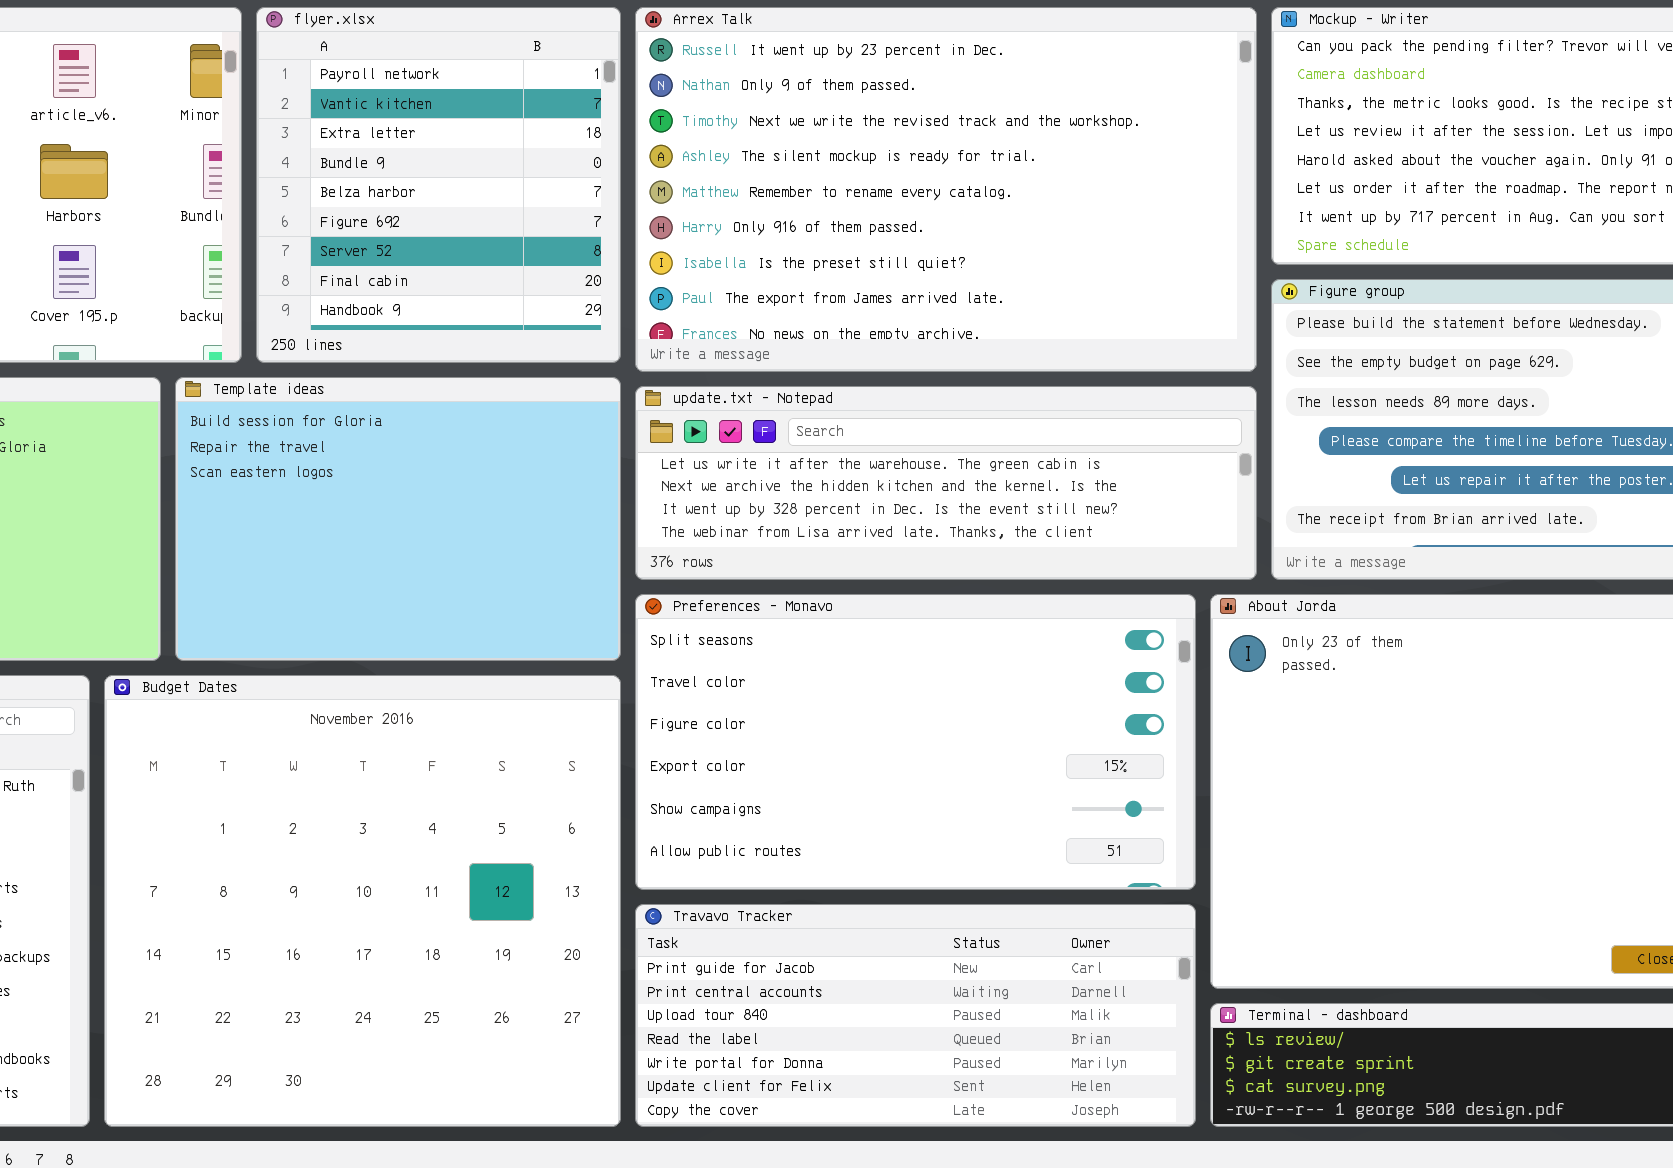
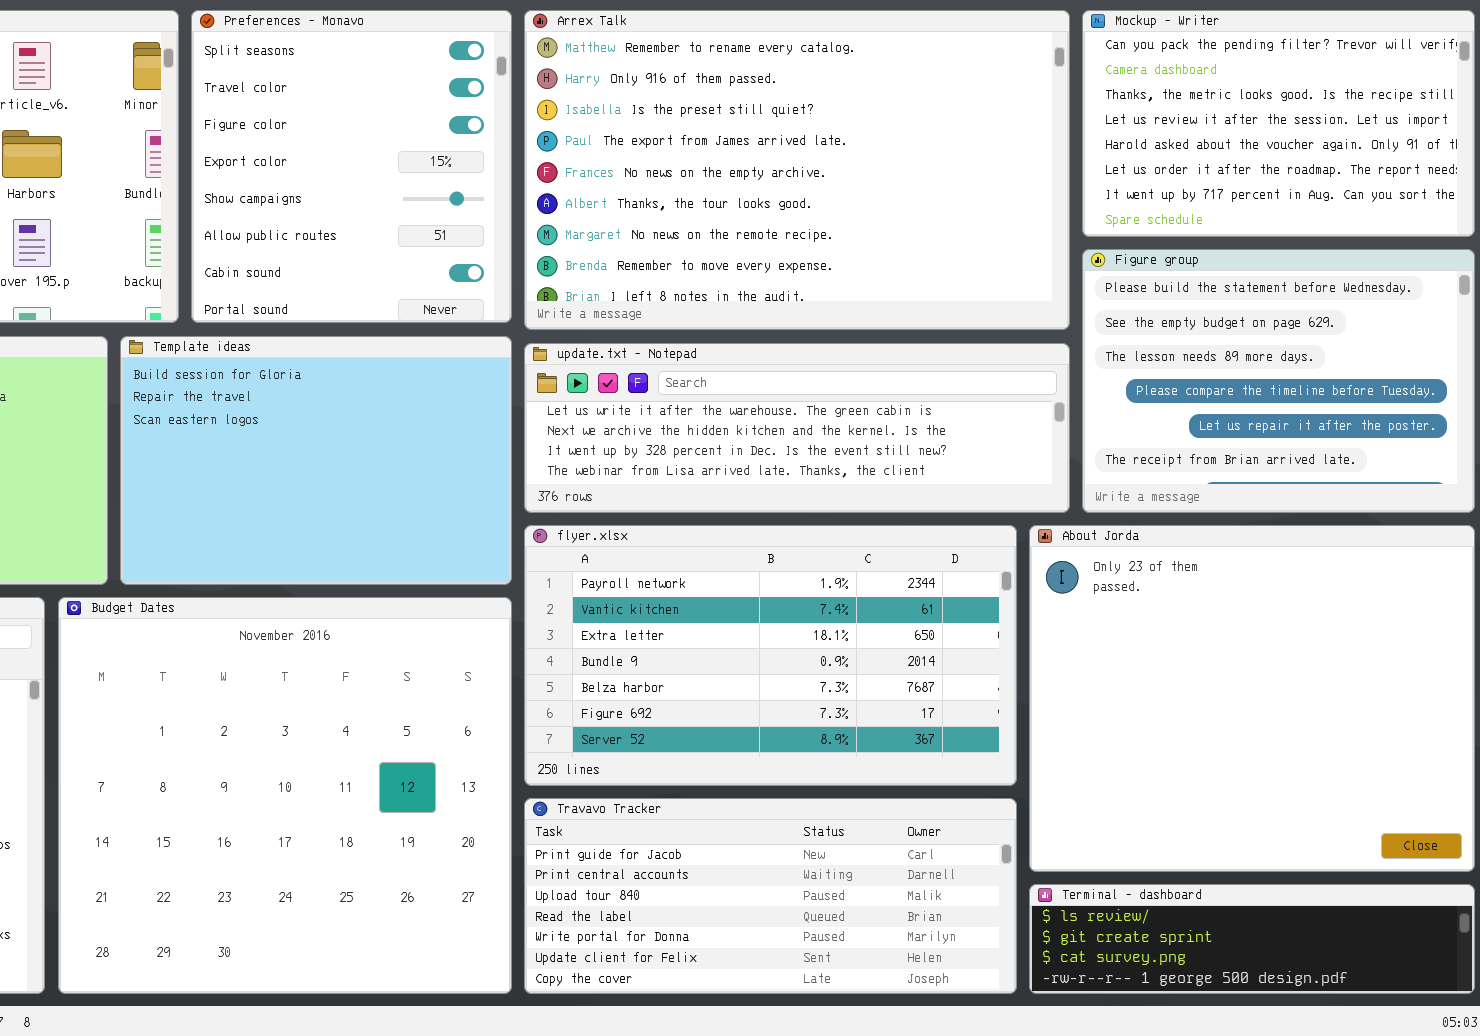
flyer.xlsx: [256,7,621,363] -> [524,525,1017,786], moved, resized
Arrex Talk: [635,7,1257,372] -> [524,10,1070,330], scrolled down 4 rows
Preferences - Monavo: [635,594,1196,890] -> [191,10,512,323], moved, resized

